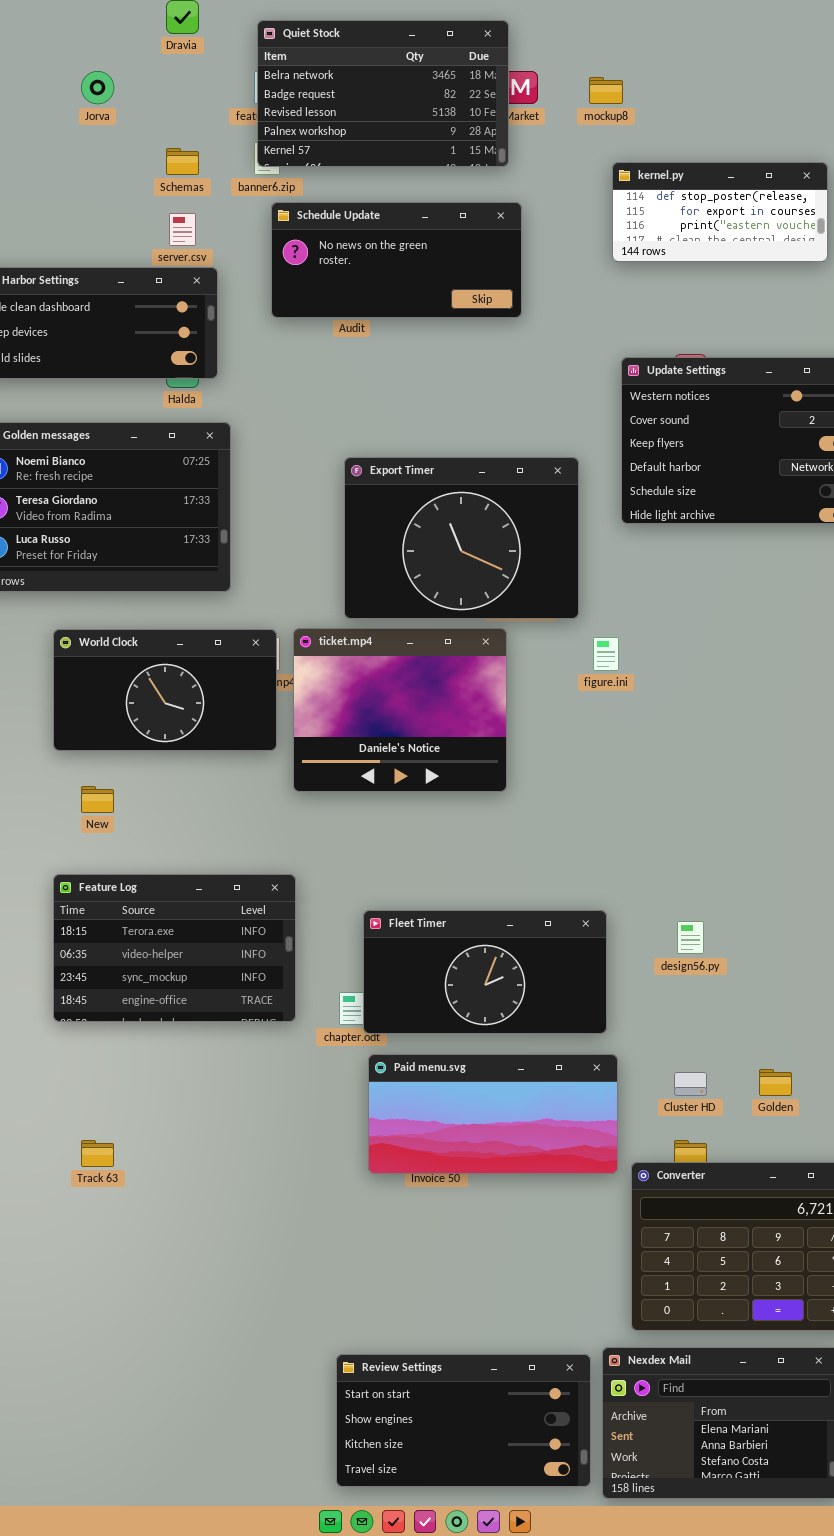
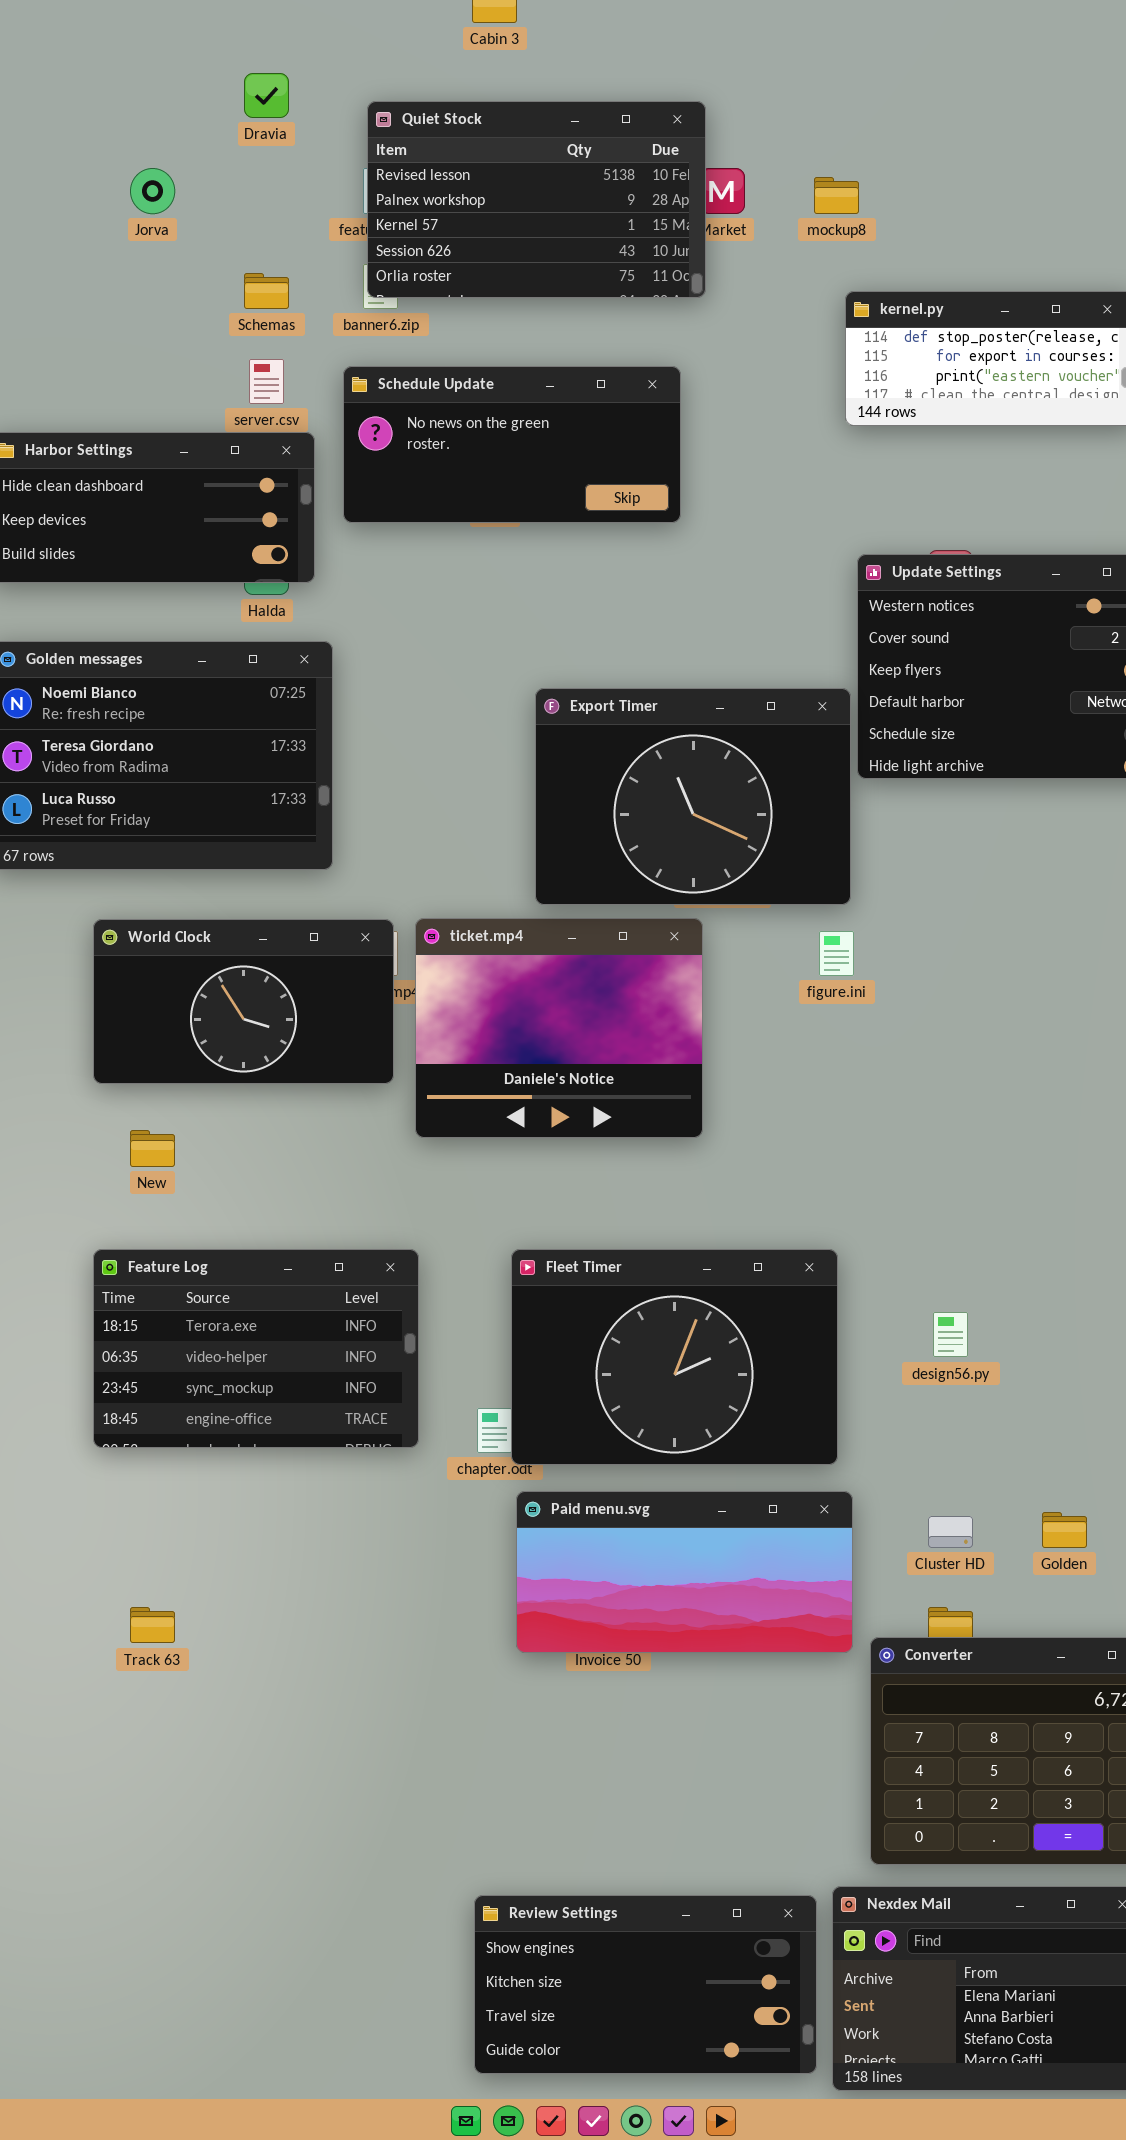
Quiet Stock: [257,20,509,167] -> [367,101,706,298], scrolled down 2 rows
Schedule Update: [271,202,522,318] -> [343,366,681,523], moved
Export Timer: [344,457,579,619] -> [535,688,851,905], moved
Fleet Timer: [363,910,607,1034] -> [511,1249,838,1465], resized
Review Settings: [336,1354,591,1487] -> [474,1895,817,2074], scrolled down 1 row

